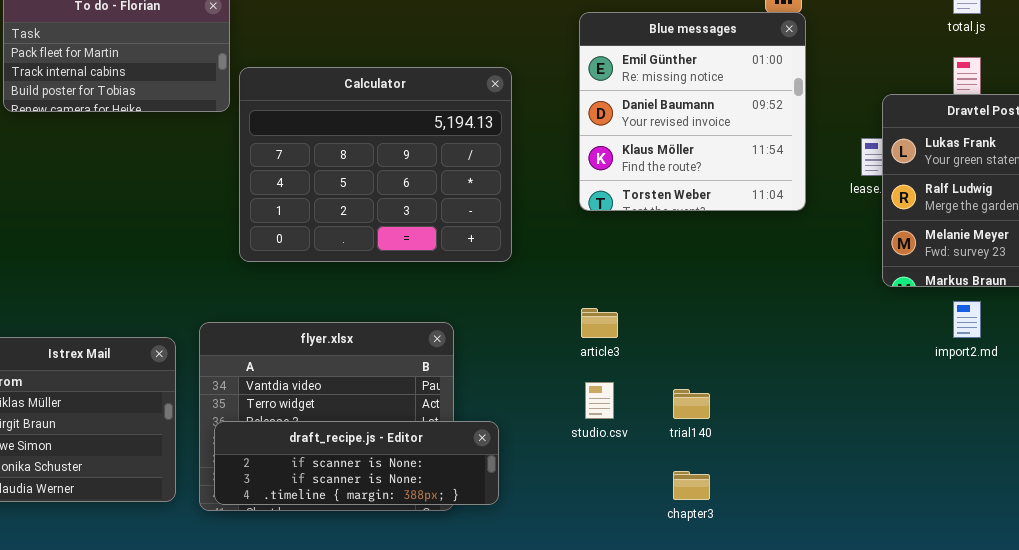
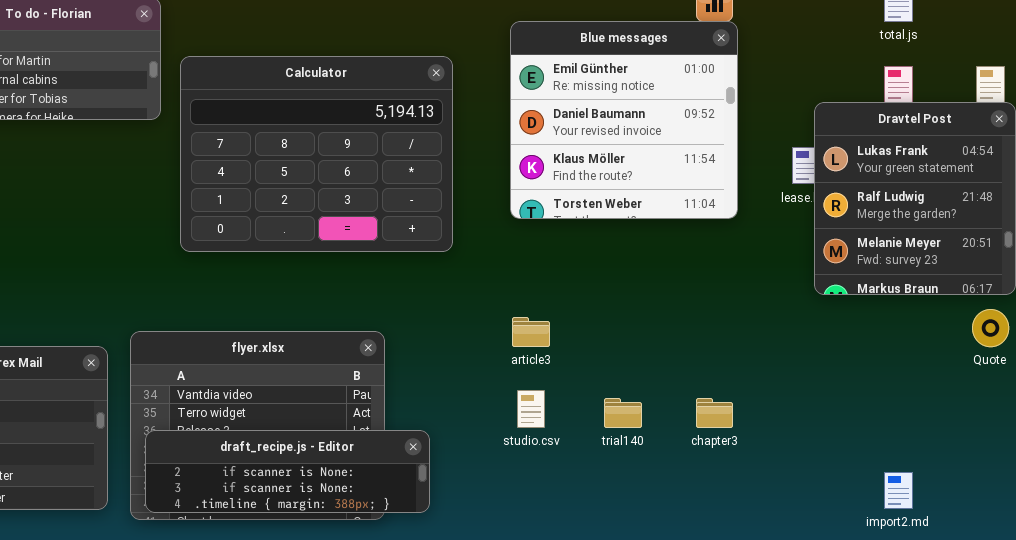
Calculator: [239,67,512,262] -> [180,56,453,252], moved
import2.md: [953,301,981,338] -> [884,472,913,509], moved
chapter3: [673,471,710,500] -> [696,398,733,428], moved

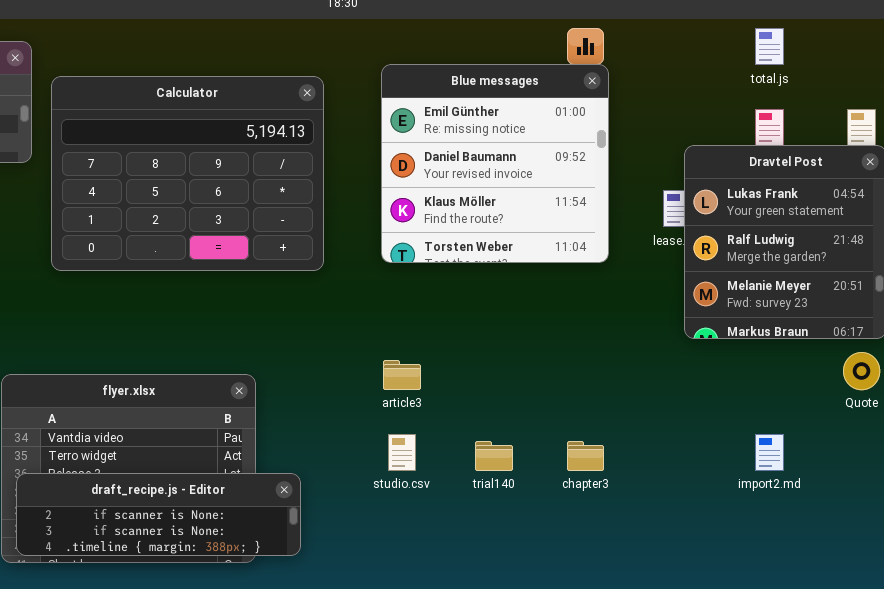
Calculator: [180,56,453,252] -> [51,76,324,271], moved
import2.md: [884,472,913,509] -> [755,434,784,471], moved

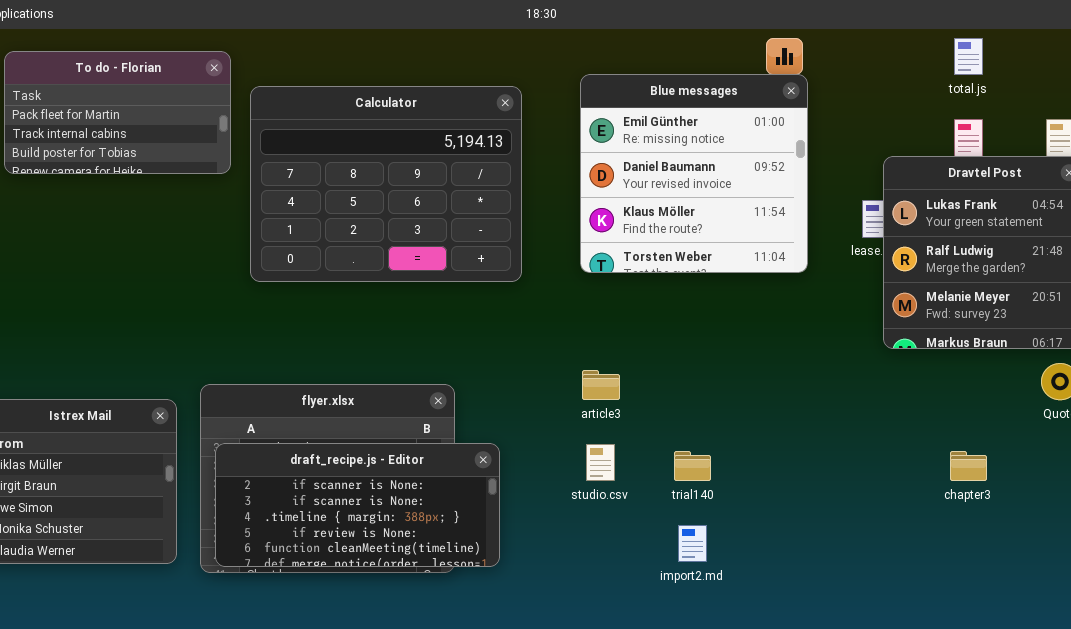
import2.md: [755,434,784,471] -> [678,525,707,562], moved
chapter3: [567,441,604,471] -> [950,451,987,481], moved
draft_recipe.js - Editor: [16,473,301,556] -> [215,443,500,567], resized

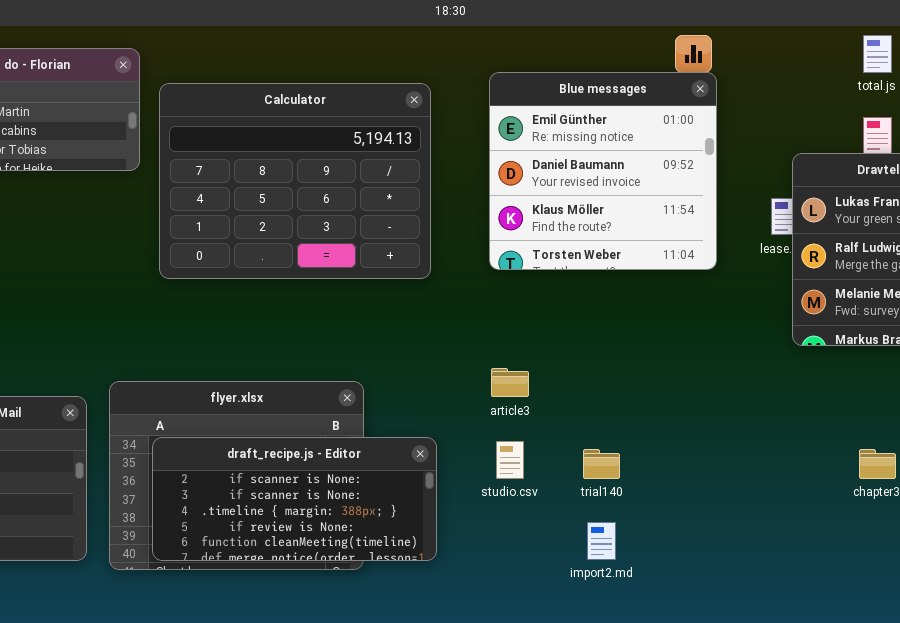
draft_recipe.js - Editor: [215,443,500,567] -> [152,437,437,561], moved

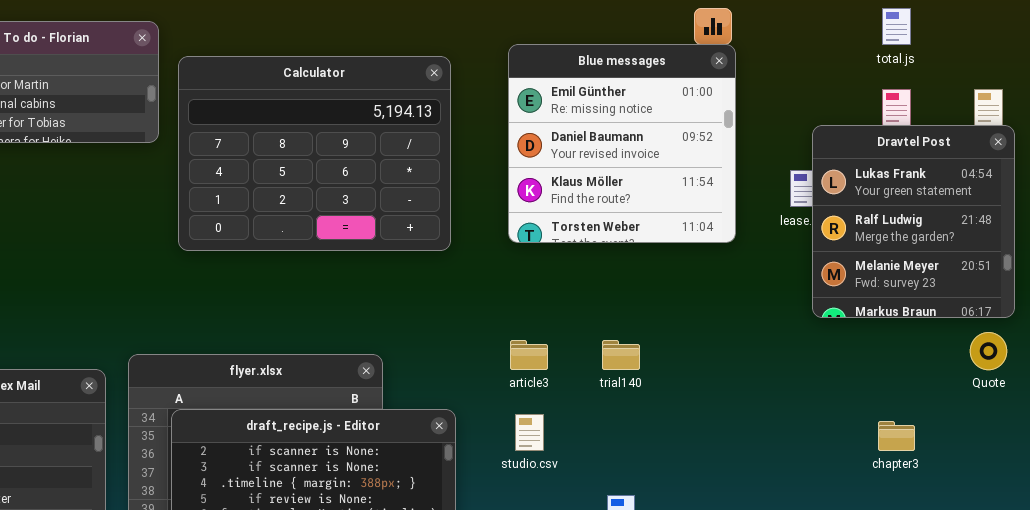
trial140: [583,449,620,479] -> [602,340,640,370], moved

